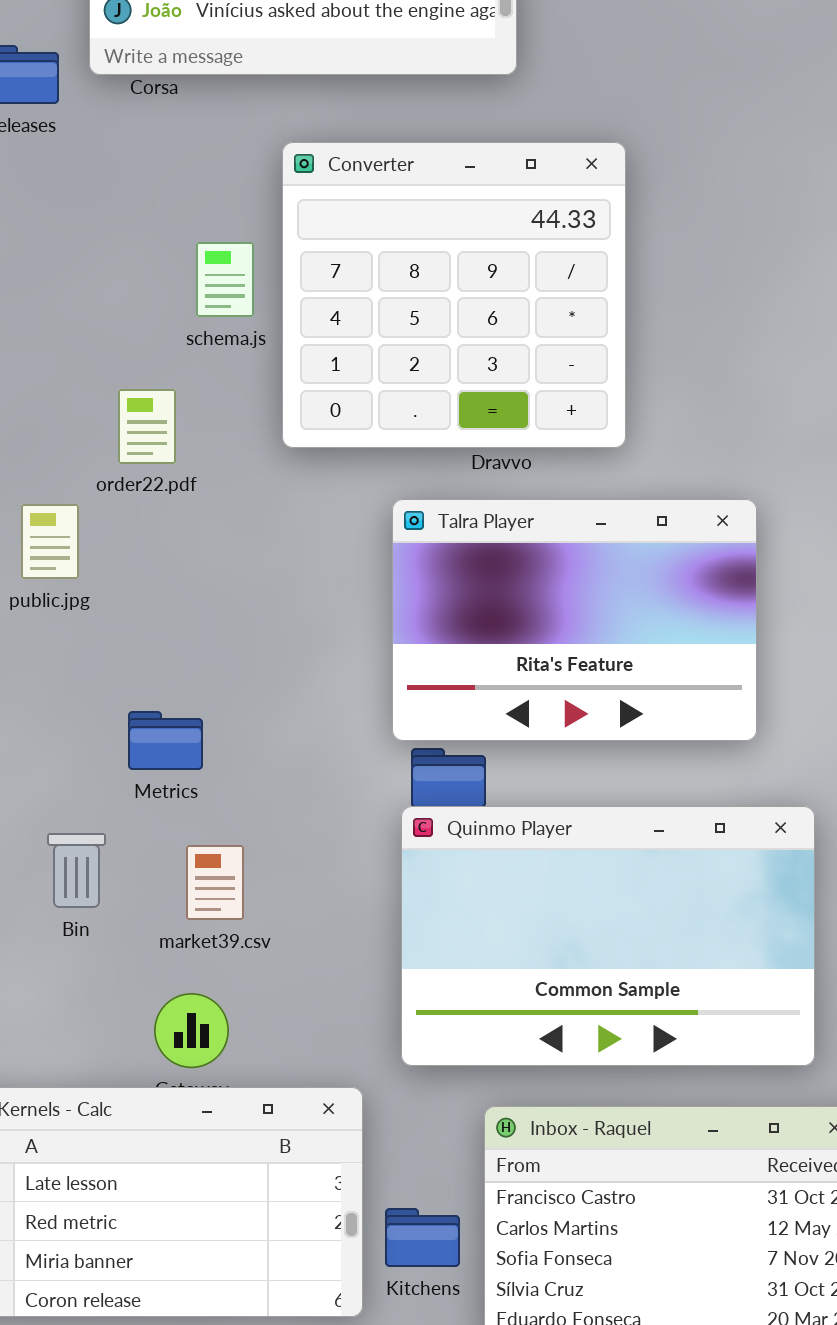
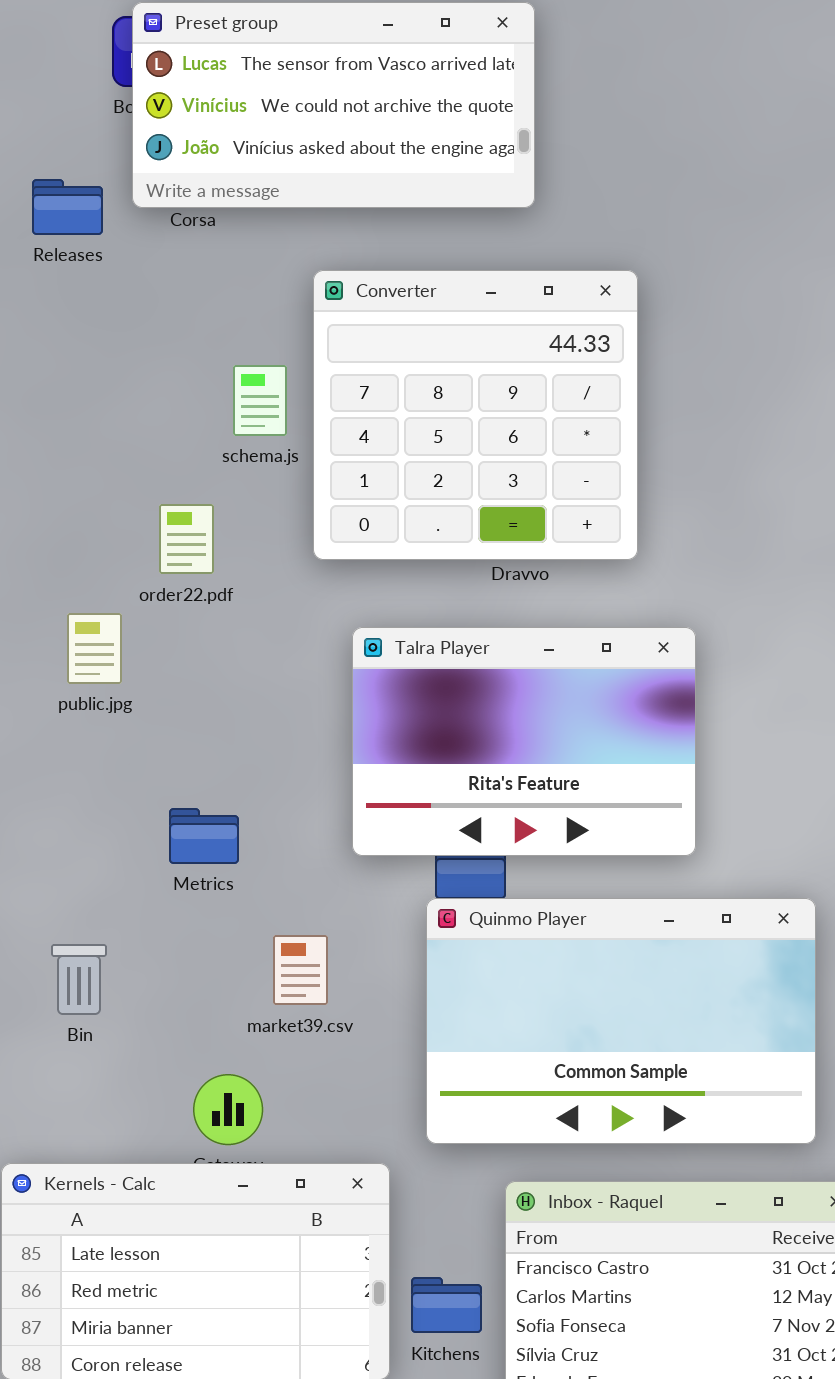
Talra Player: [392,499,757,741] -> [352,627,696,856], moved
Bin: [47,833,106,908] -> [51,944,107,1015], moved
market39.csv: [186,845,244,920] -> [273,935,328,1005], moved

